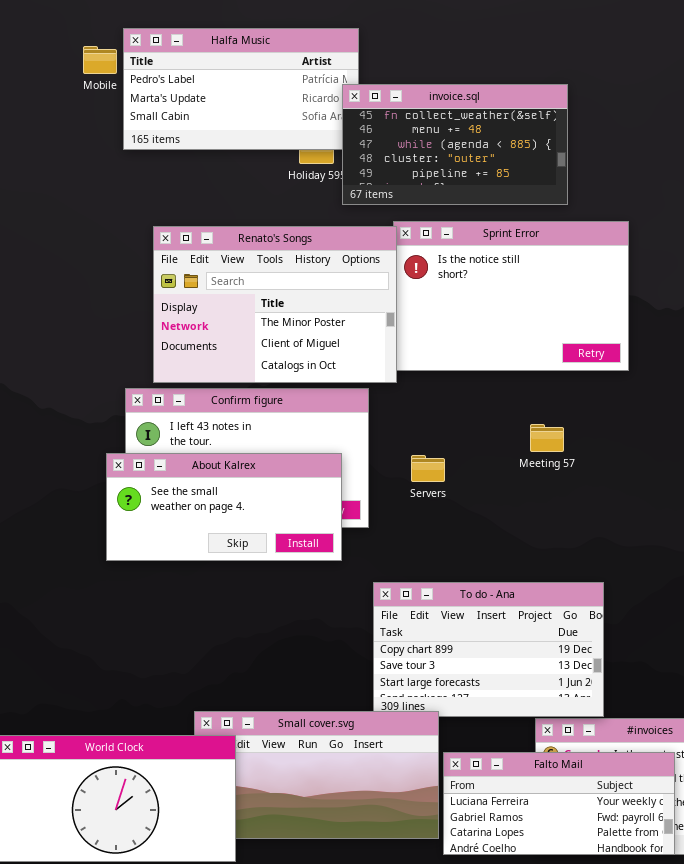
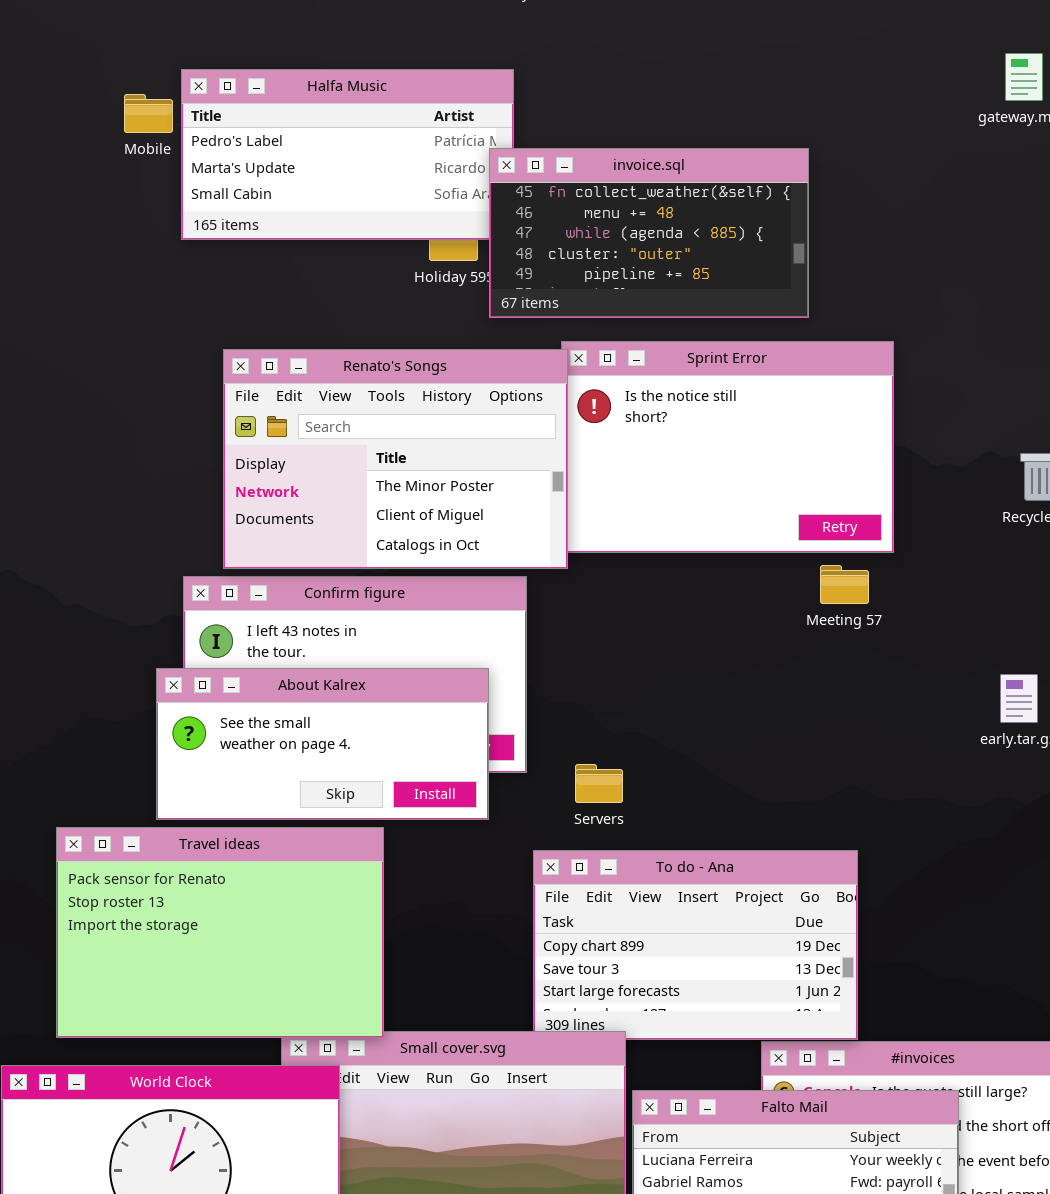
Meeting 57: [530,424,564,452] -> [820,565,869,604], moved
Servers: [411,455,445,482] -> [575,764,623,803], moved
Travel ideas: none -> [56,827,384,1038], opened

